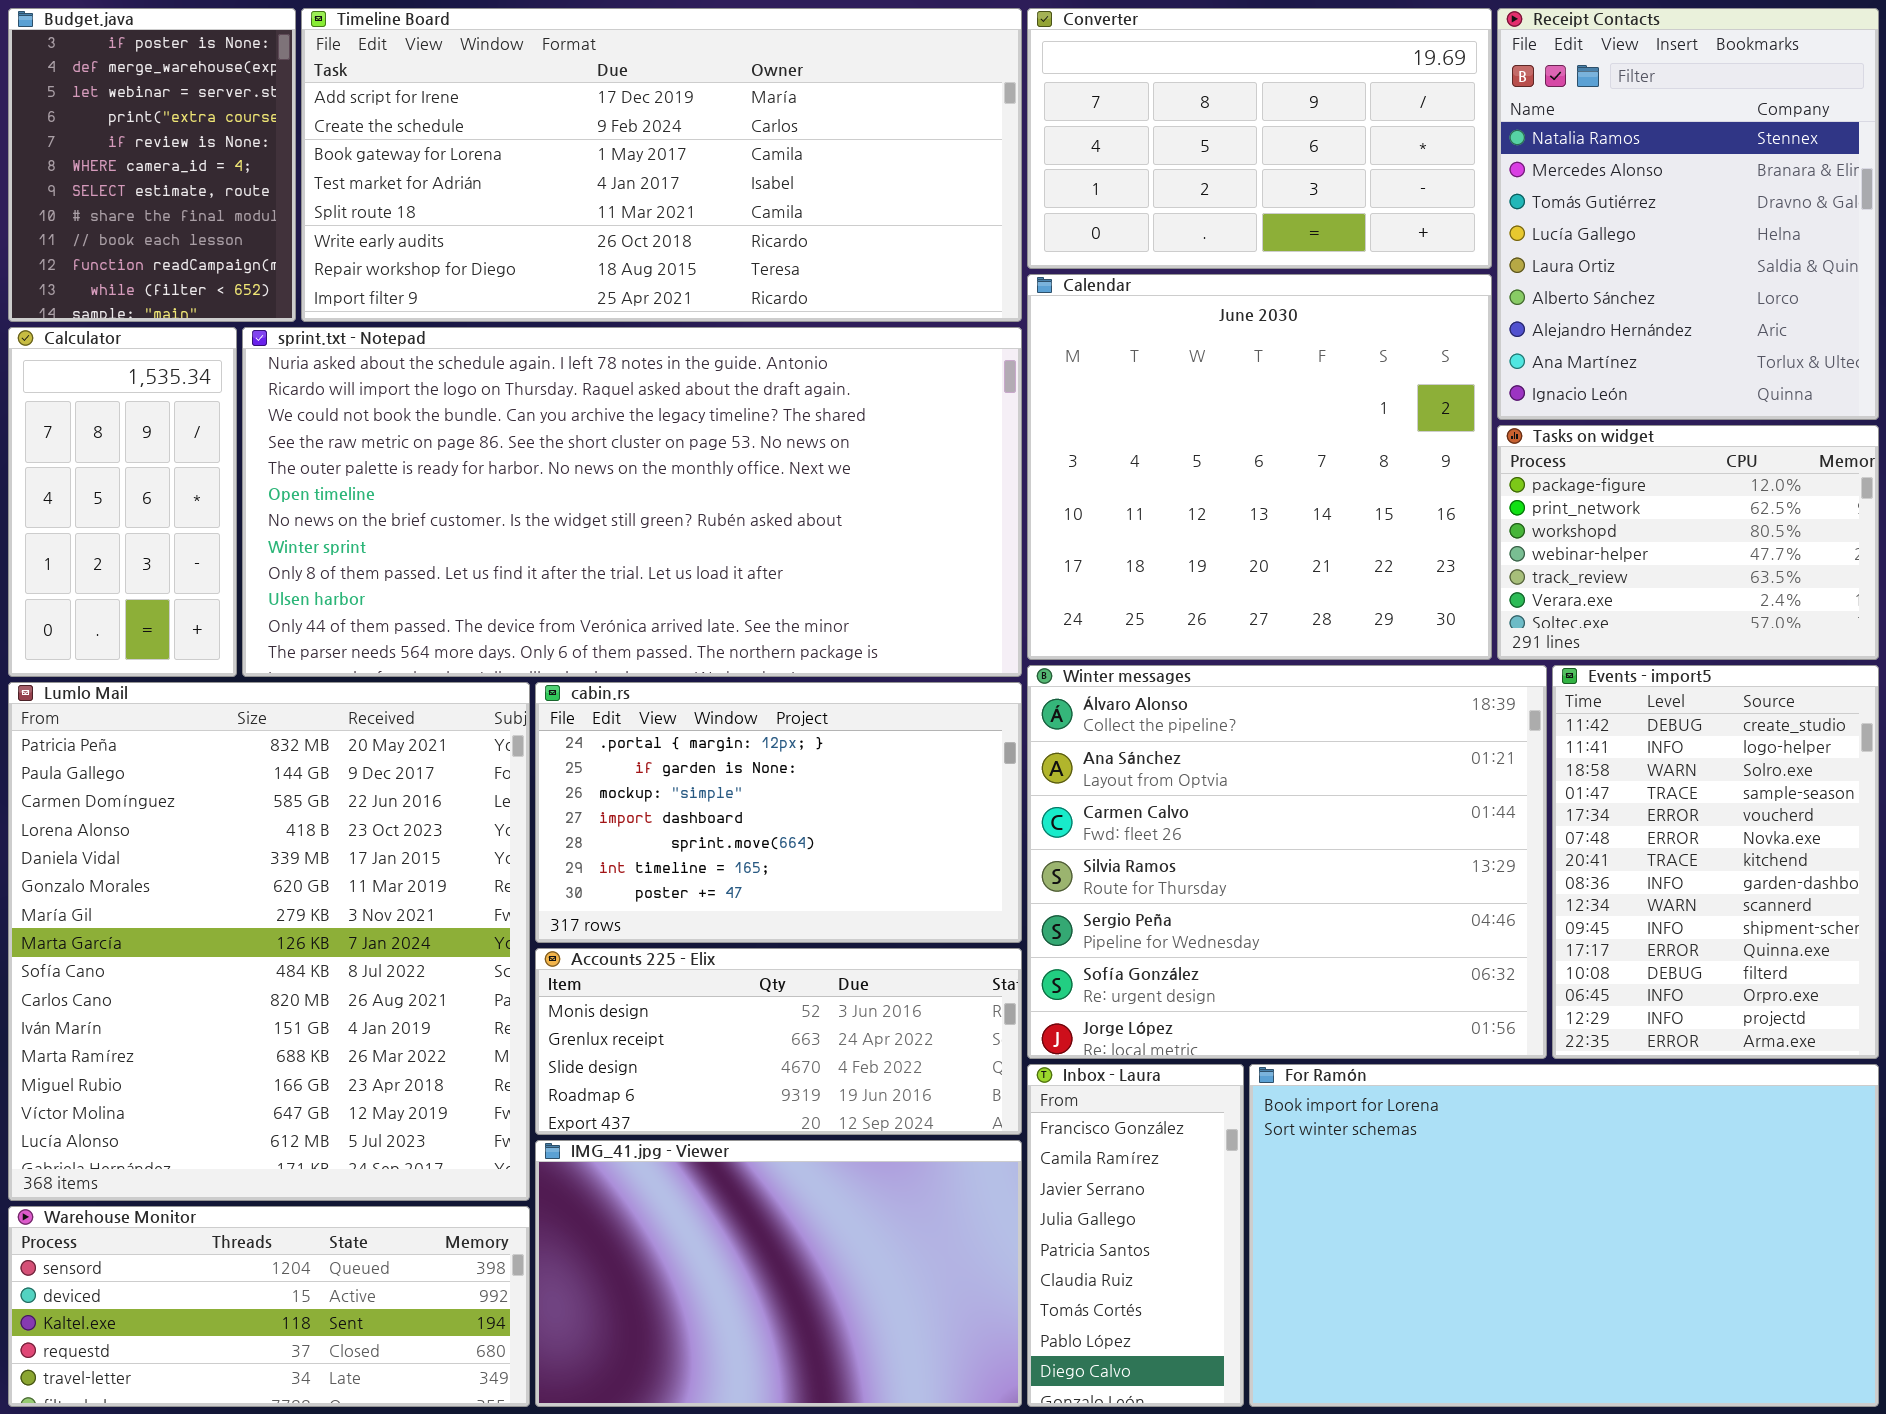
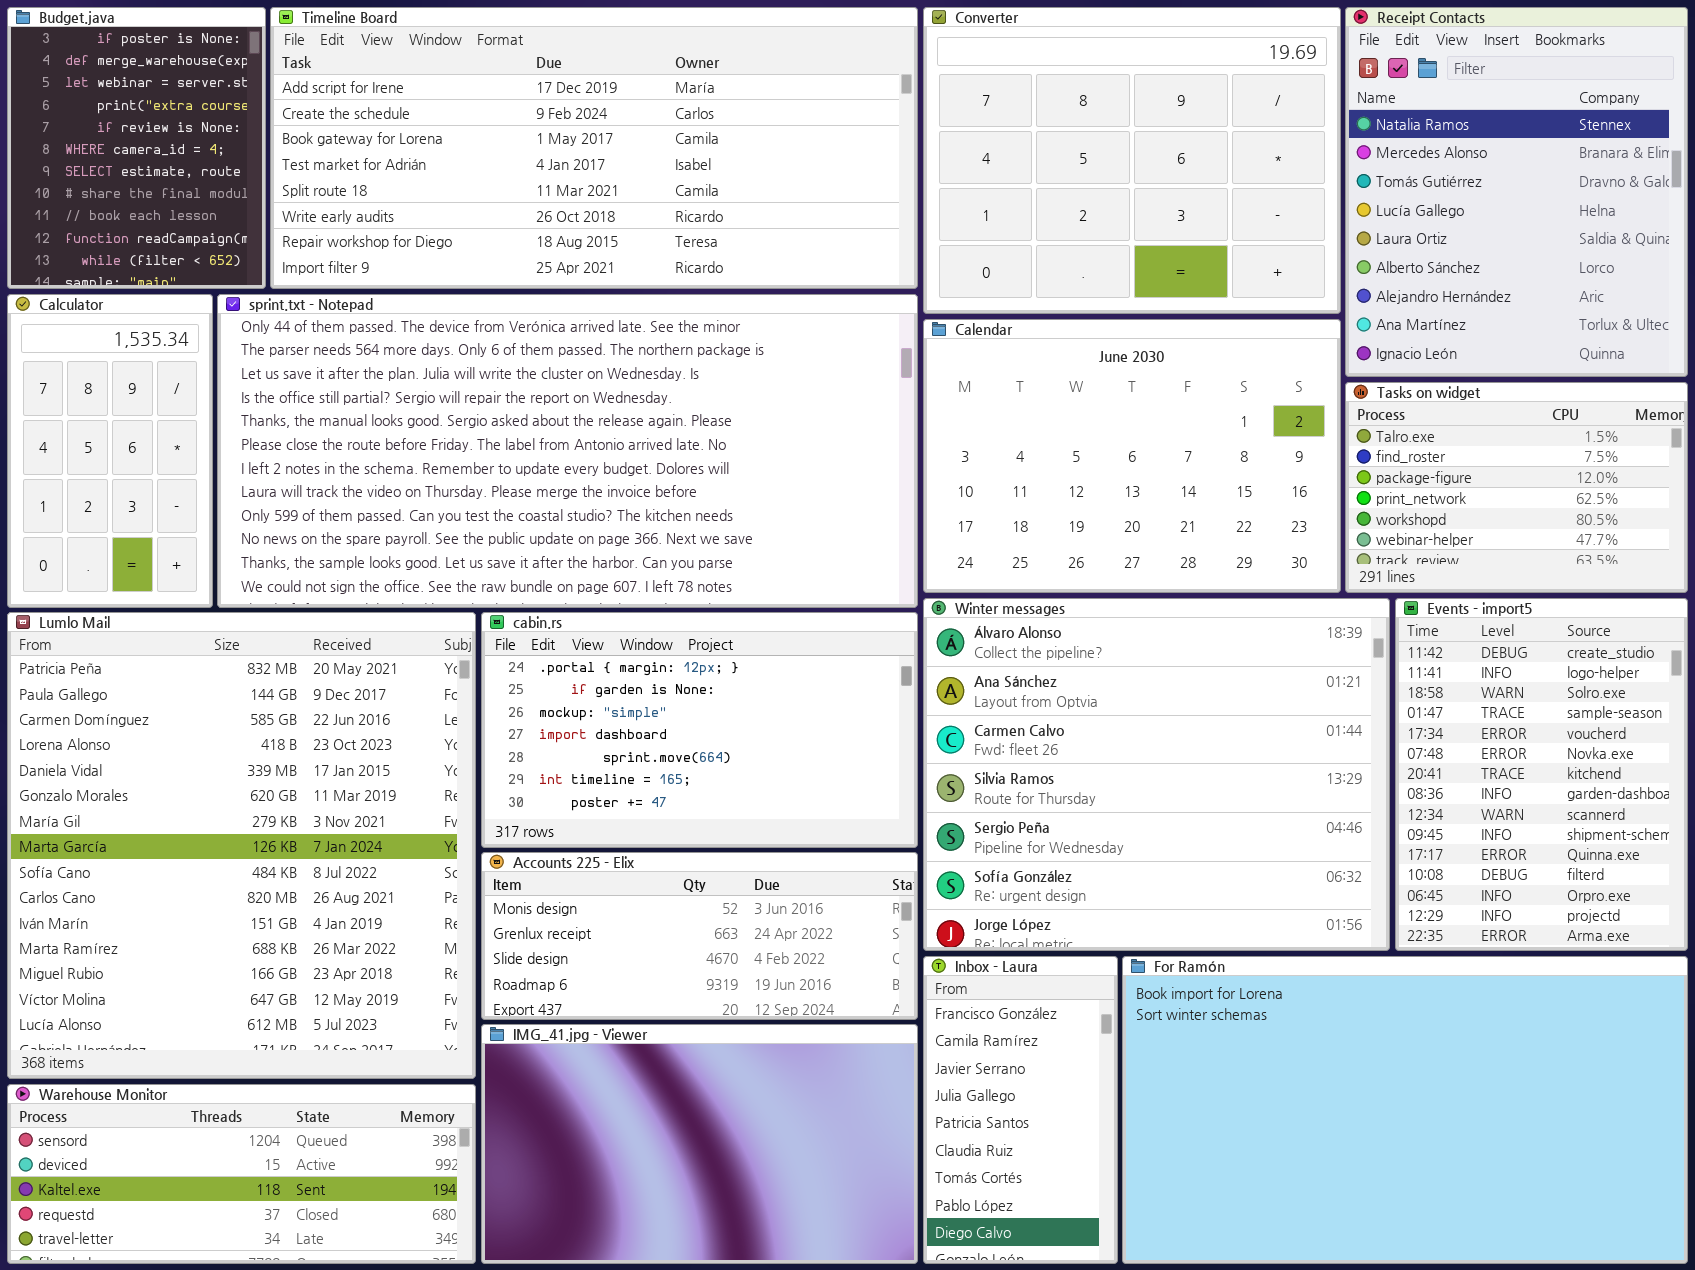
Converter: [1027,8,1492,269] -> [923,7,1341,314], resized
Calendar: [1027,274,1492,660] -> [923,319,1341,593], resized
sprint.txt - Notepad: [242,327,1022,677] -> [217,294,918,608], scrolled down 10 rows
Tasks on widget: [1497,425,1879,660] -> [1345,382,1688,593], scrolled up 2 rows

